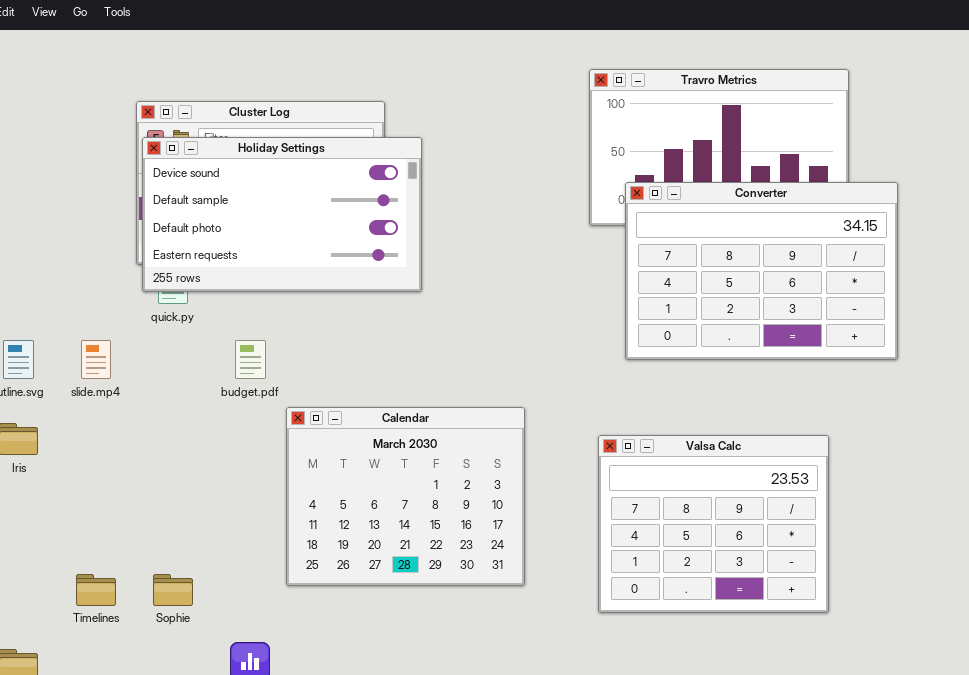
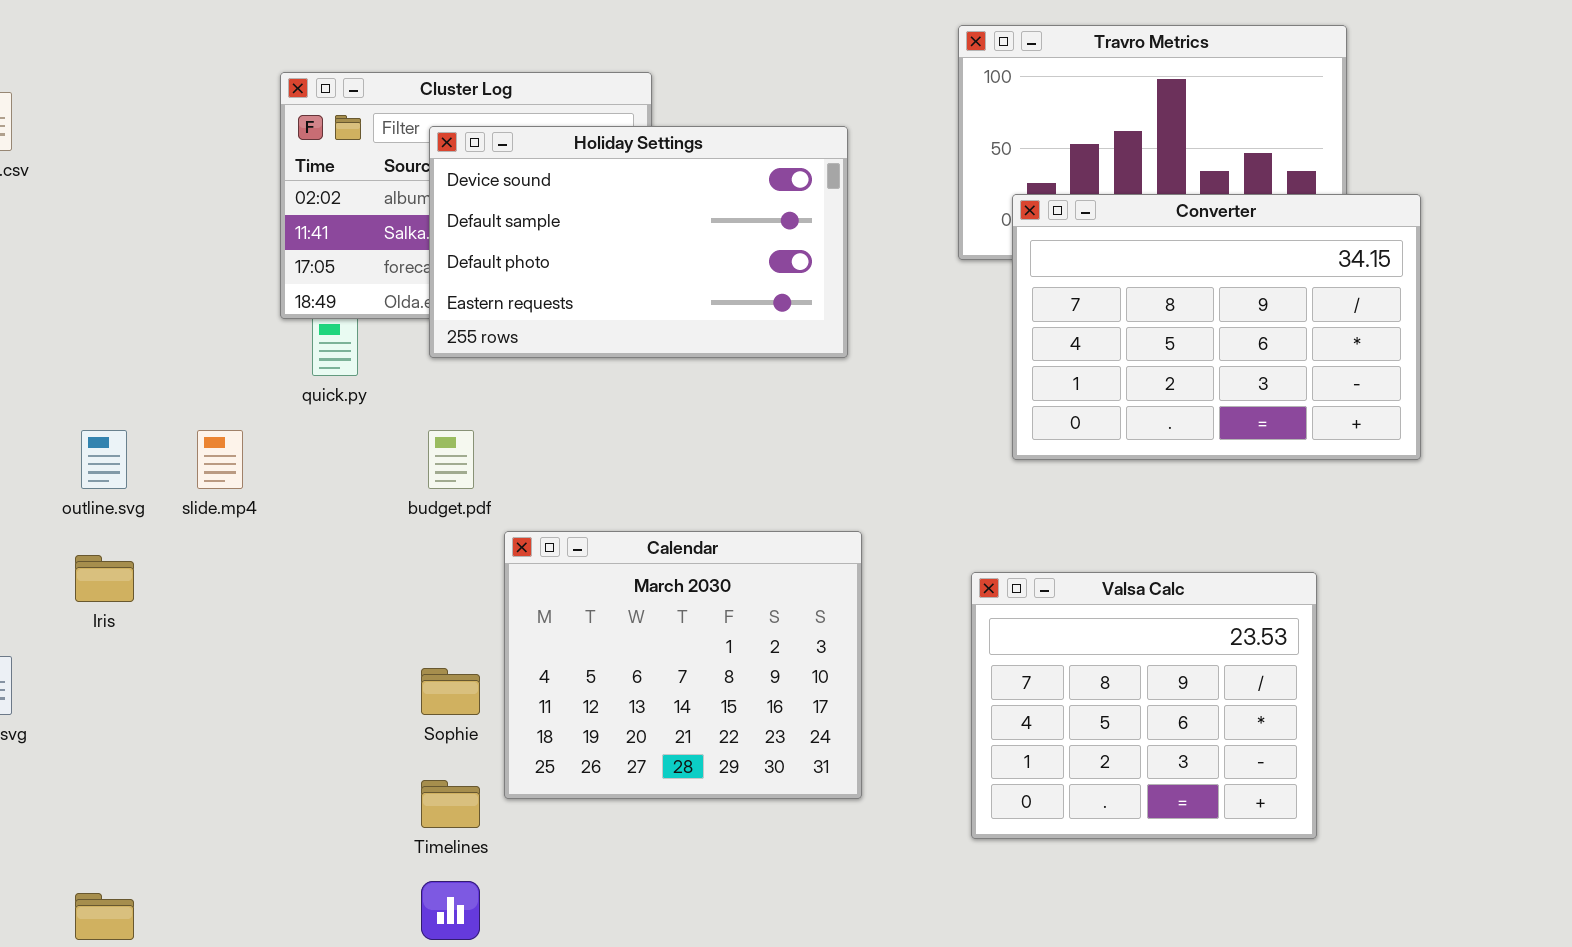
Holiday Settings: [142,137,422,292] -> [429,126,848,358], moved
Timelines: [76,574,116,606] -> [421,780,480,828], moved
Sophie: [153,574,193,606] -> [421,668,480,715], moved

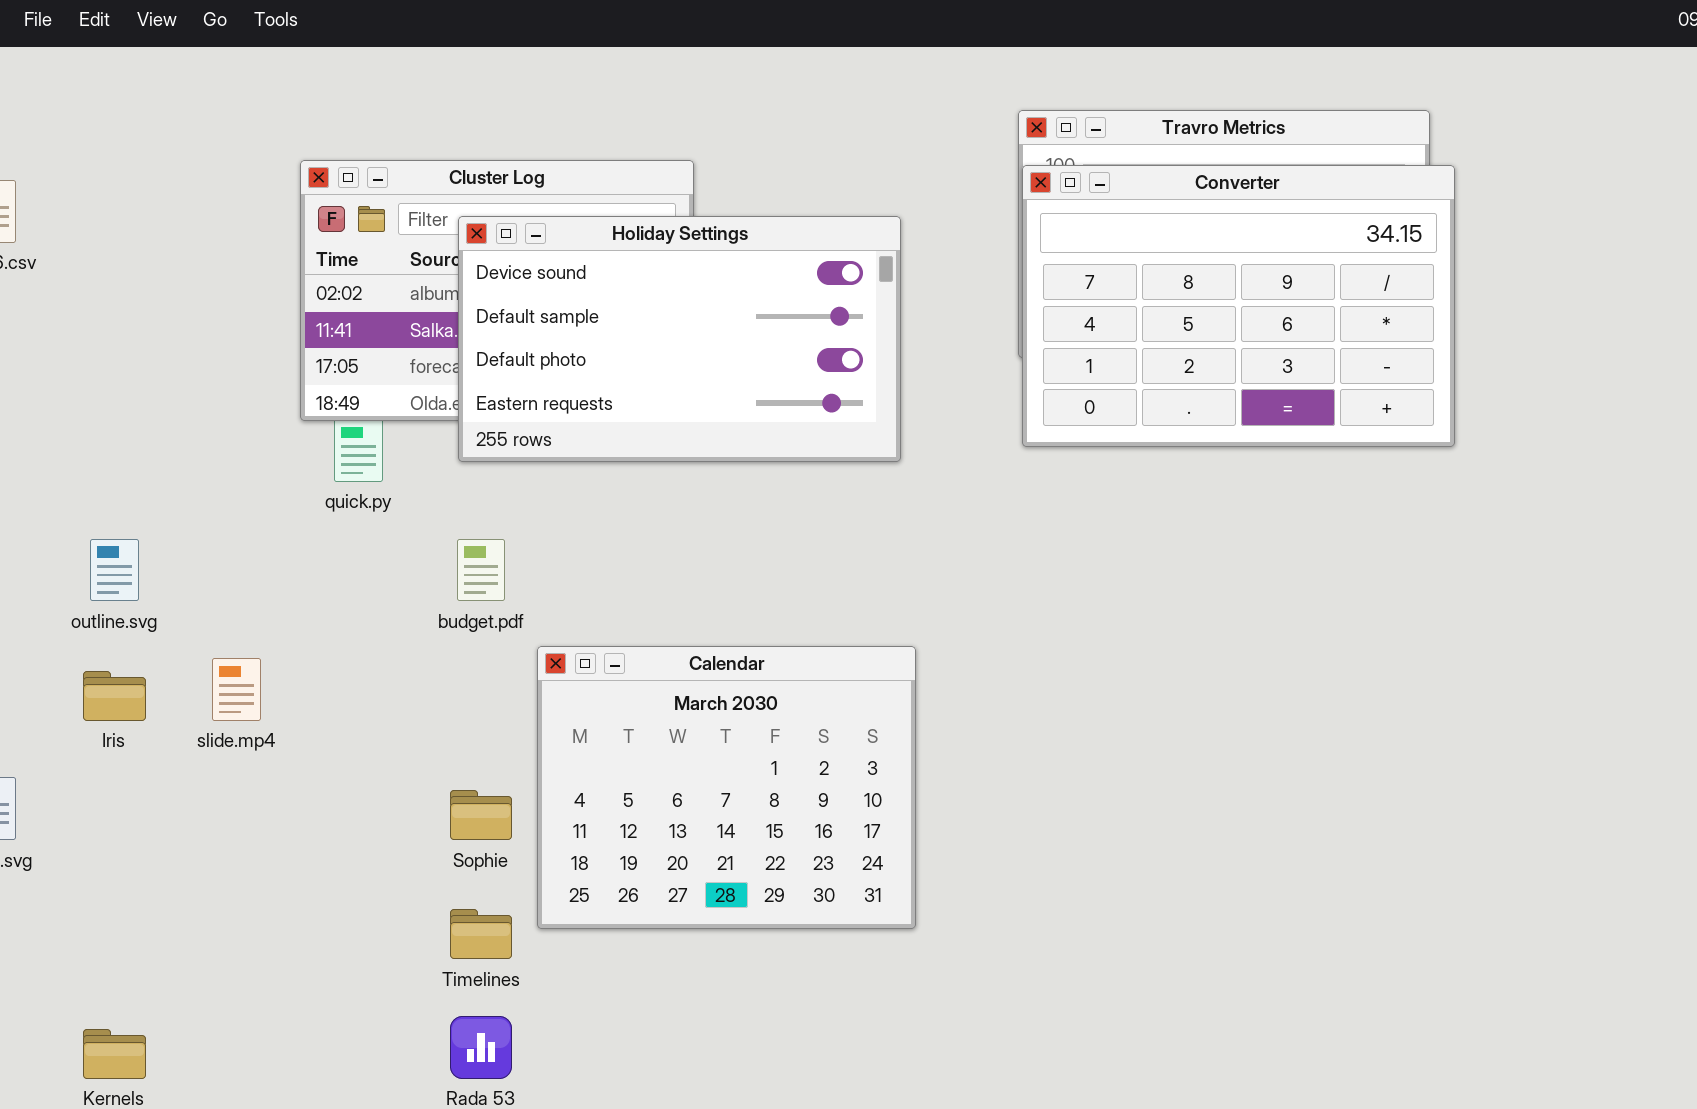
Converter: [1012,194,1421,460] -> [1022,165,1455,447], moved
slide.mp4: [197,430,243,489] -> [212,658,261,721], moved
Valsa Calc: [971,572,1317,839] -> none, closed

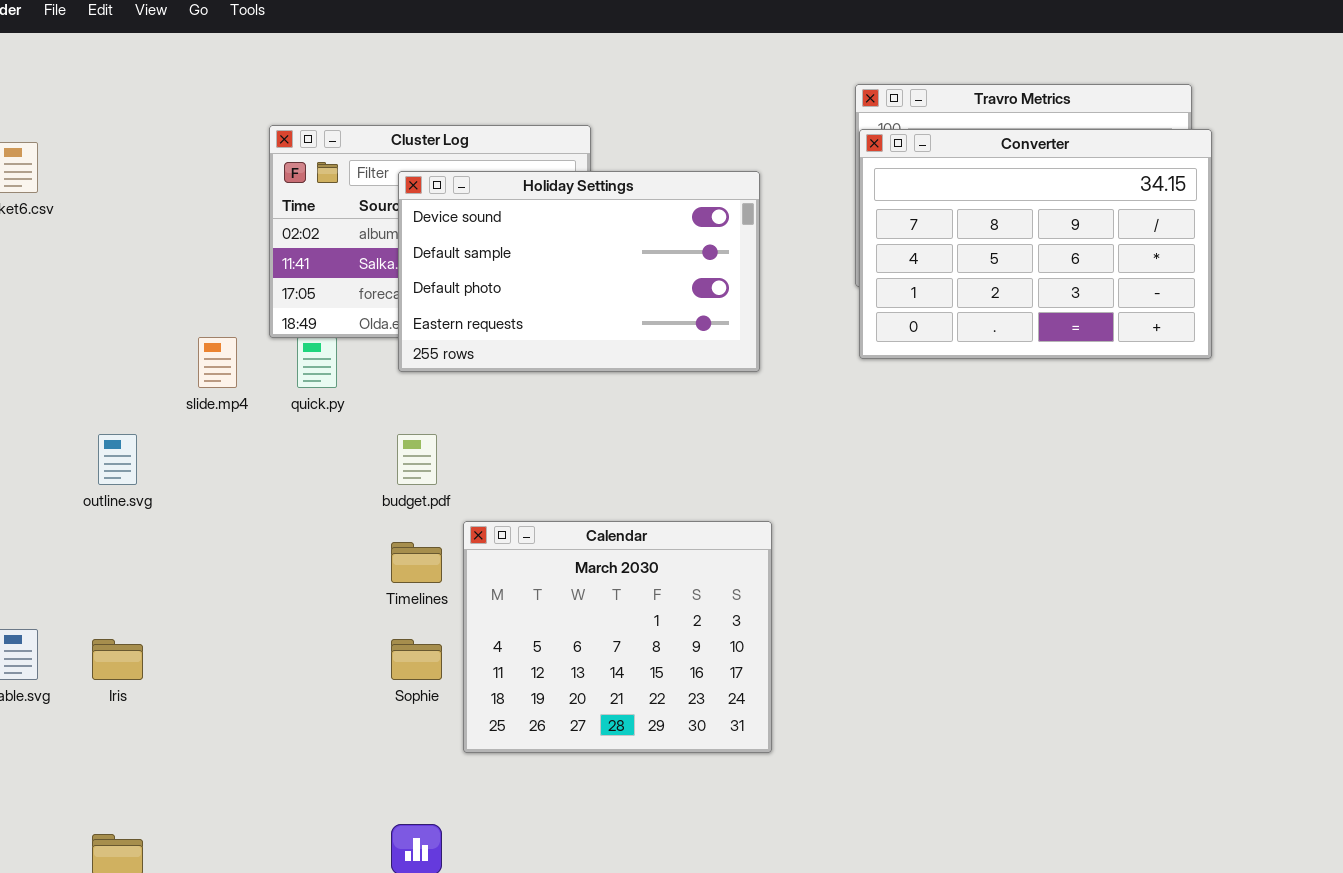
slide.mp4: [212,658,261,721] -> [198,337,237,388], moved
Iris: [83,671,146,721] -> [92,639,143,680], moved
Timelines: [450,909,512,959] -> [391,542,442,583], moved

